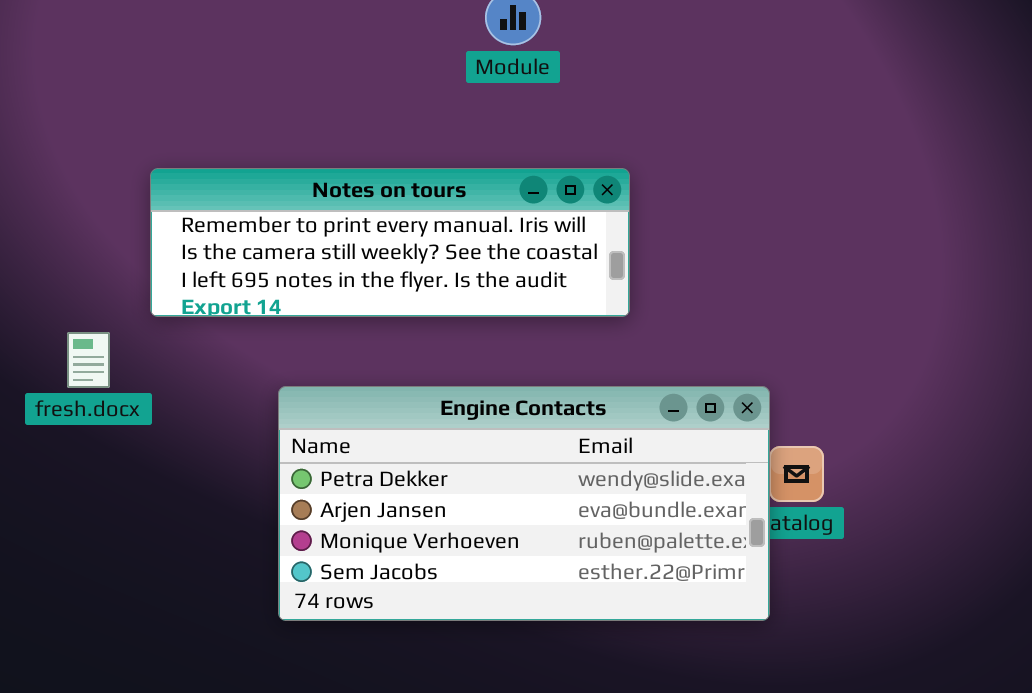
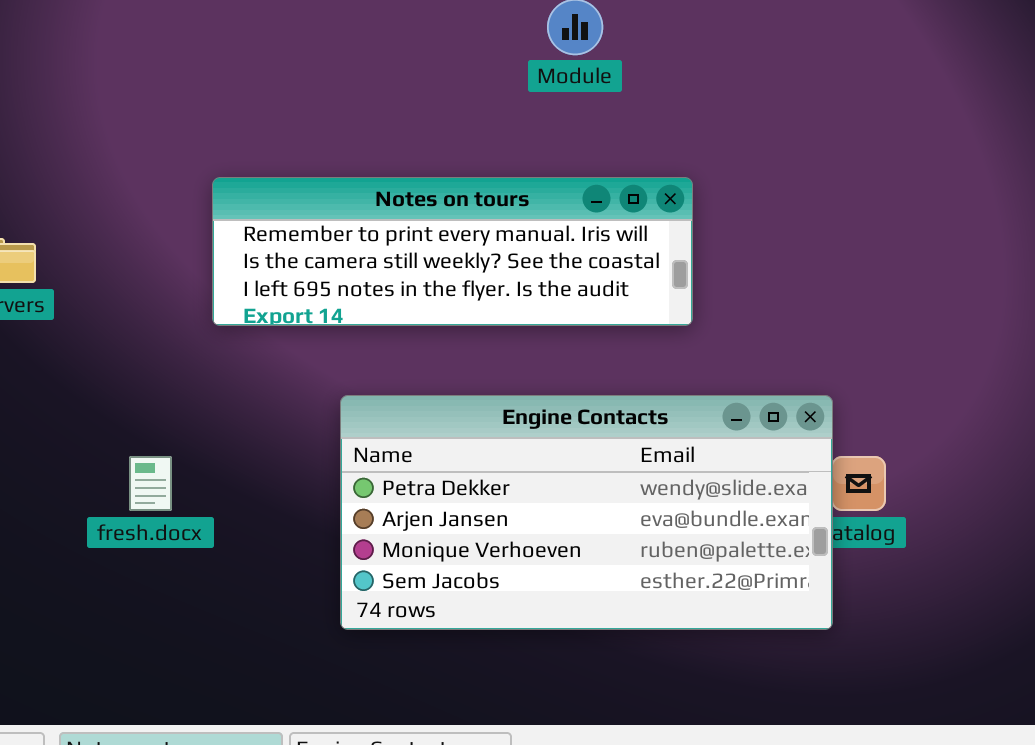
fresh.docx: [67,332,110,388] -> [129,456,172,511], moved

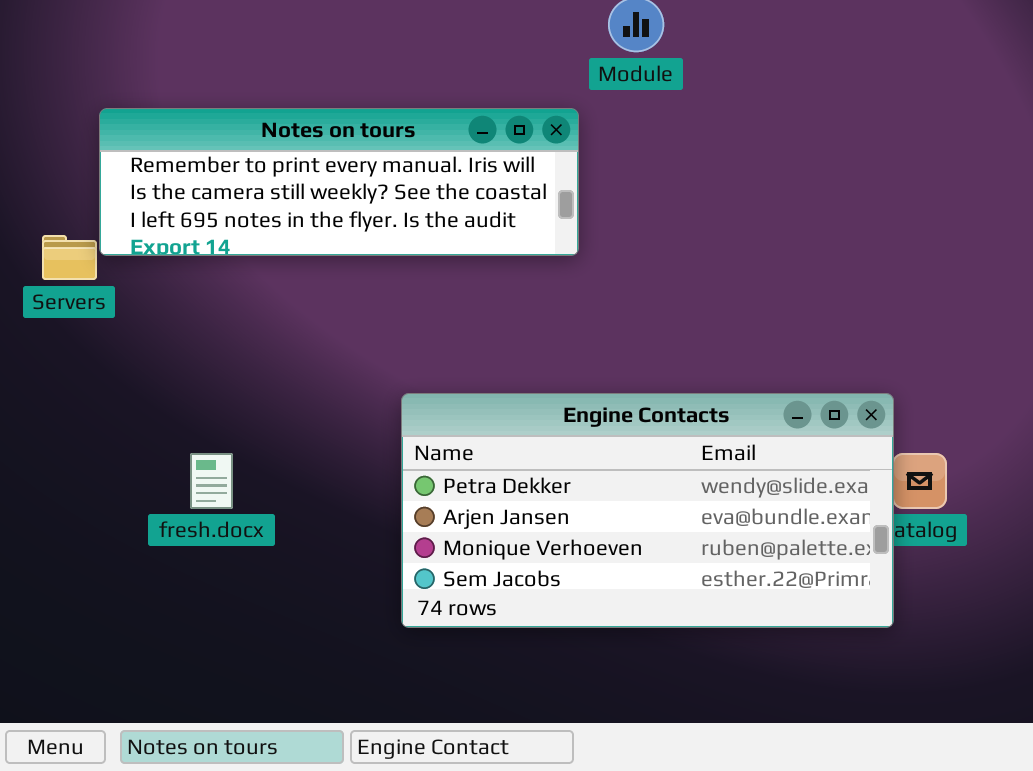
Notes on tours: [212,177,693,326] -> [99,108,579,256], moved

